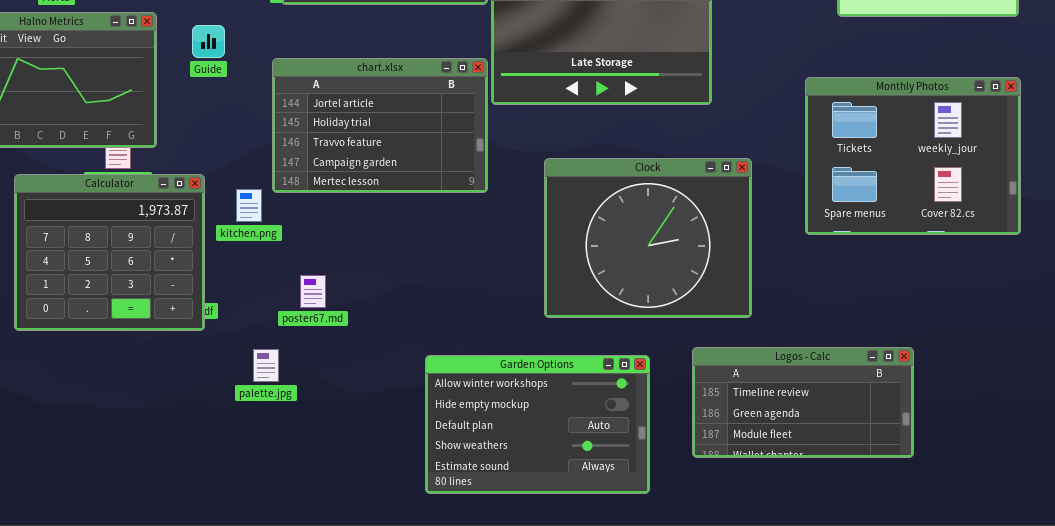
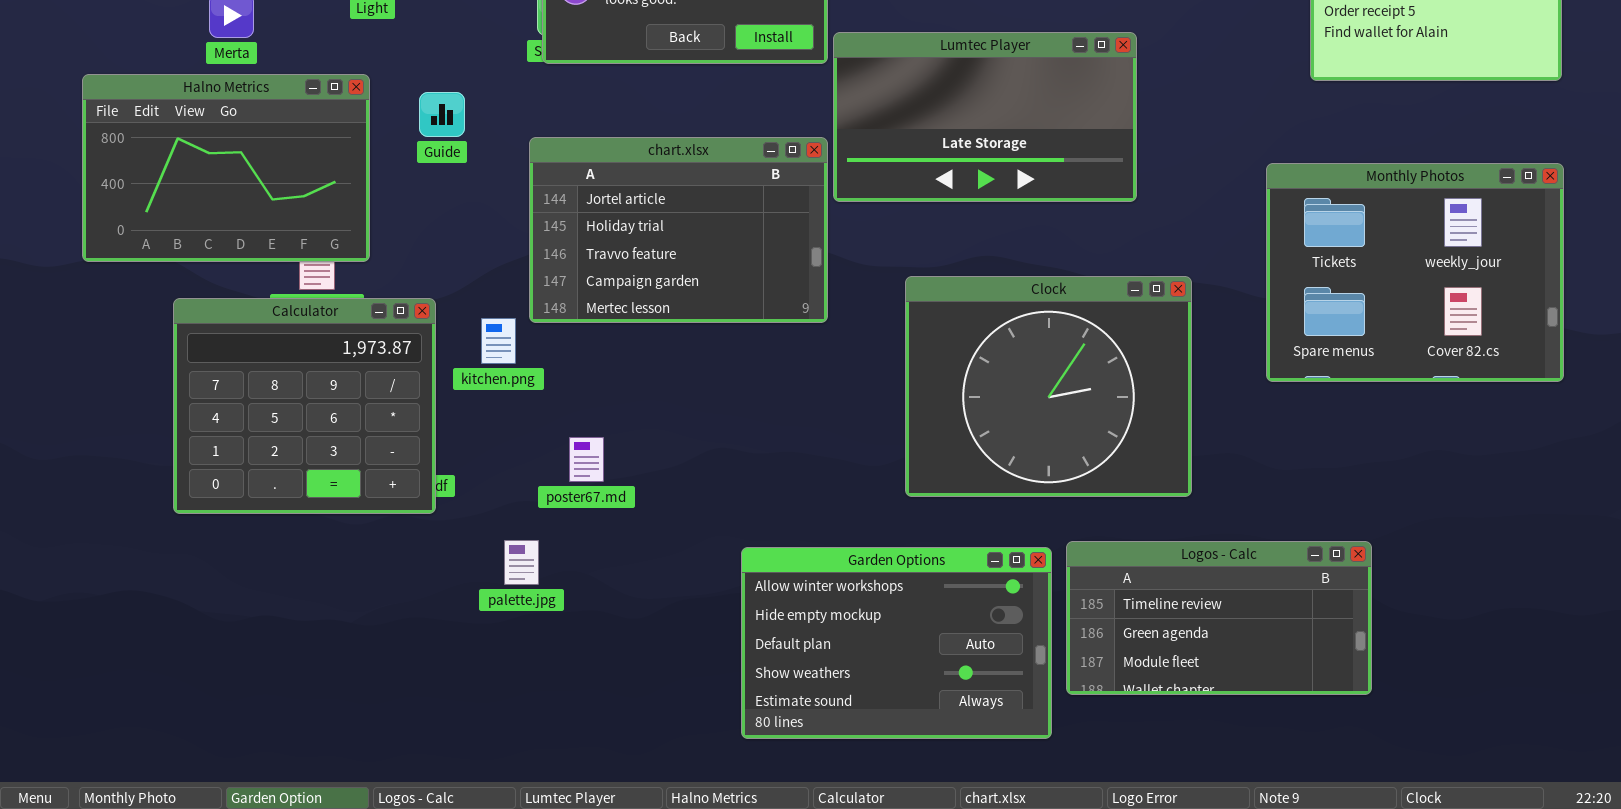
Logos - Calc: [692,347,914,458] -> [1066,541,1372,695], moved

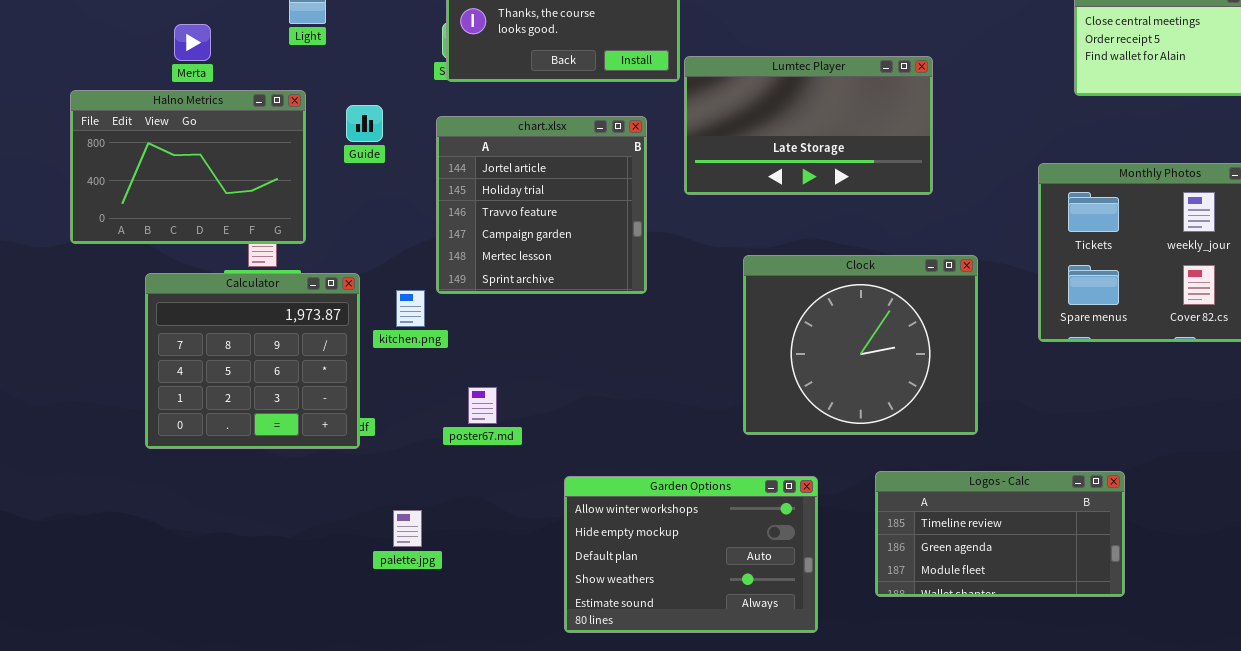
chart.xlsx: [529,137,828,323] -> [436,116,647,294], resized
palette.jpg: [504,540,539,585] -> [393,510,422,547], moved
Garden Options: [741,547,1052,739] -> [564,476,818,633], moved

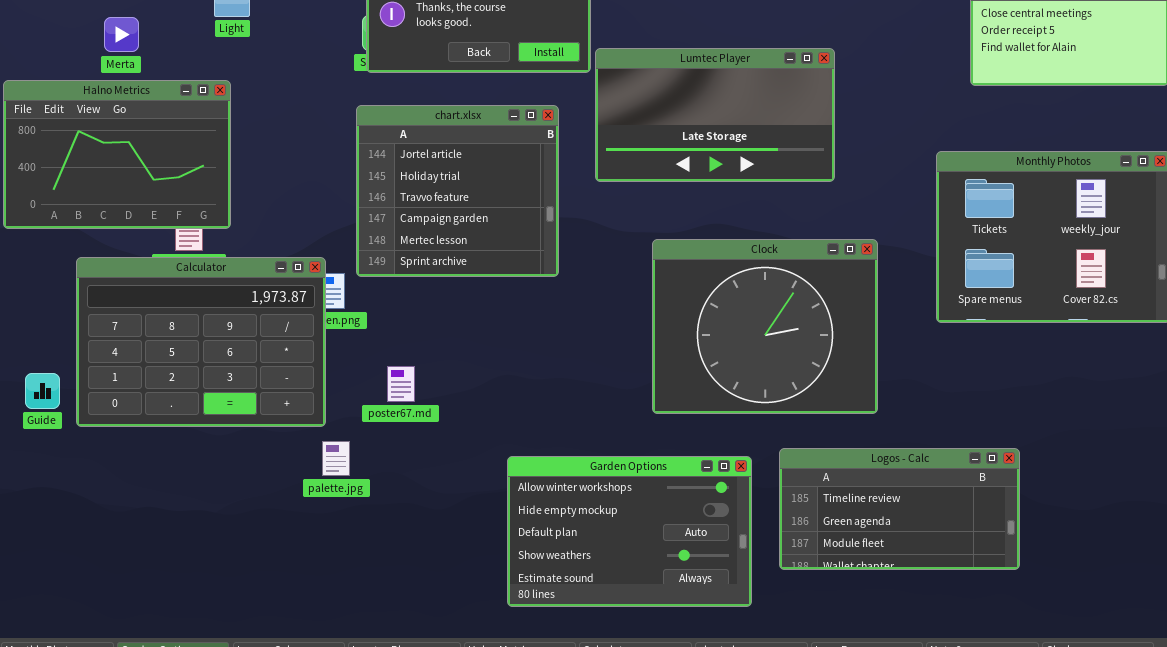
Guide: [346,105,383,142] -> [25,373,60,409], moved
Calculator: [145,273,360,449] -> [76,257,326,427], resized
Garden Options: [564,476,818,633] -> [507,456,752,607], moved
palette.jpg: [393,510,422,547] -> [322,441,350,476], moved

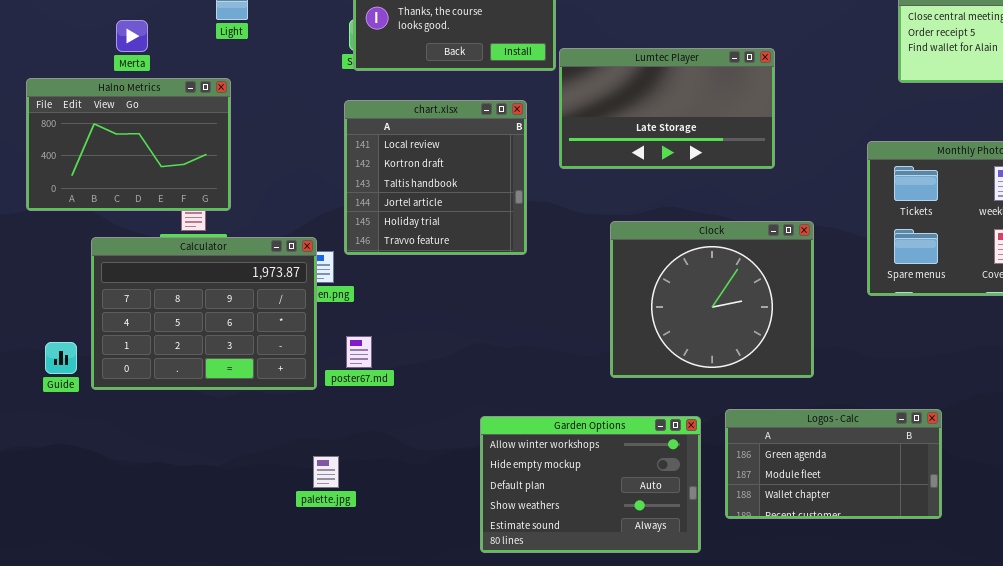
chart.xlsx: [356,105,559,277] -> [344,100,527,255], scrolled up 3 rows
poster67.md: [387,366,415,402] -> [346,336,372,368], moved
palette.jpg: [322,441,350,476] -> [313,456,339,488], moved
Logos - Calc: [779,448,1020,570] -> [725,409,942,519], scrolled down 1 row

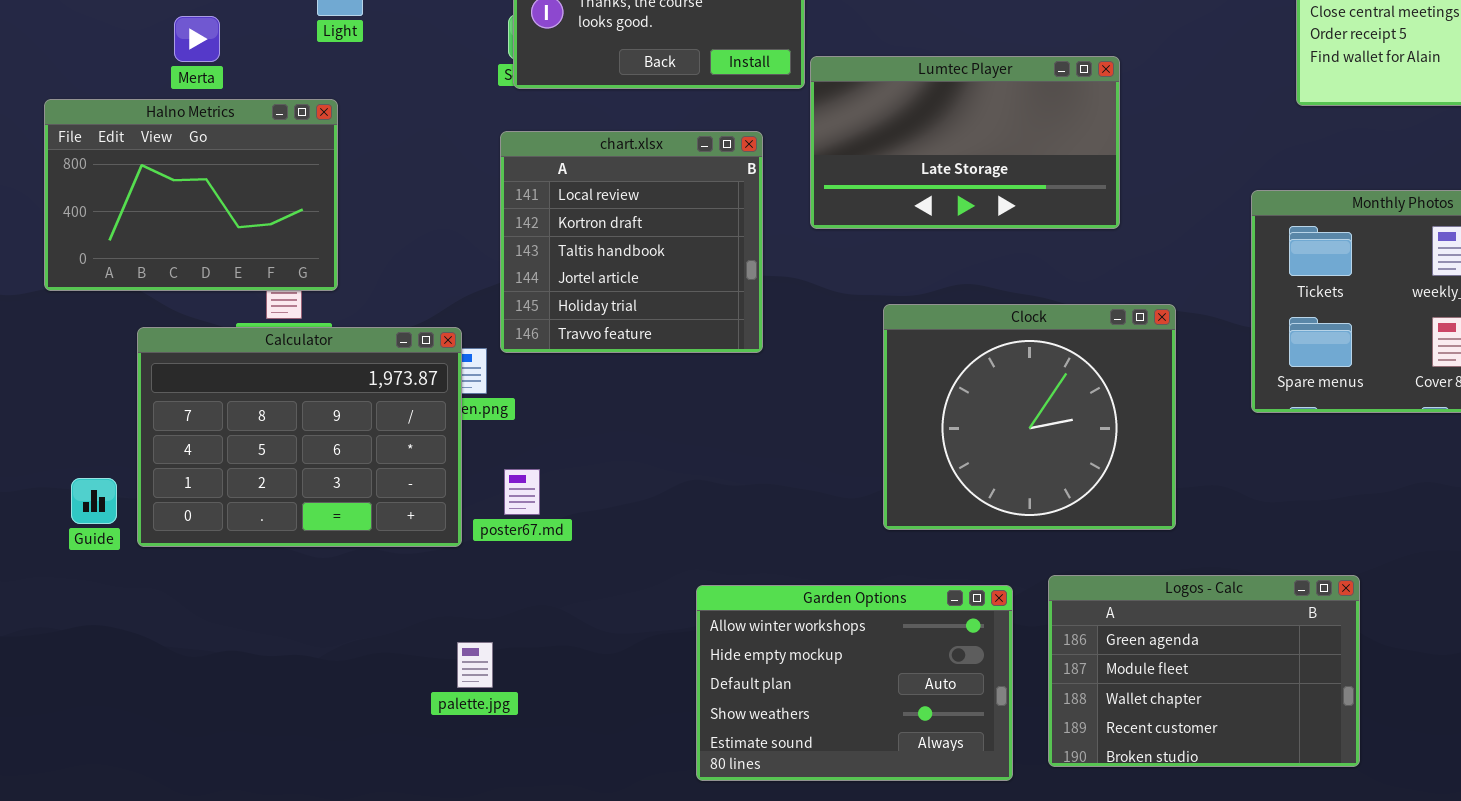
Logos - Calc: [725,409,942,519] -> [1048,575,1360,767], resized

